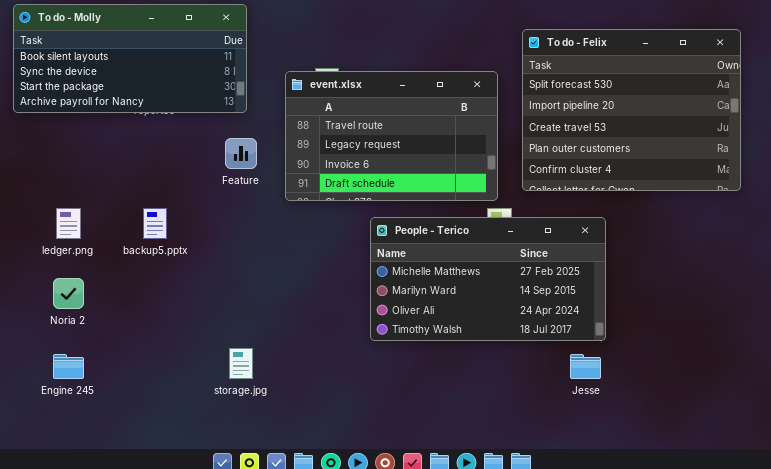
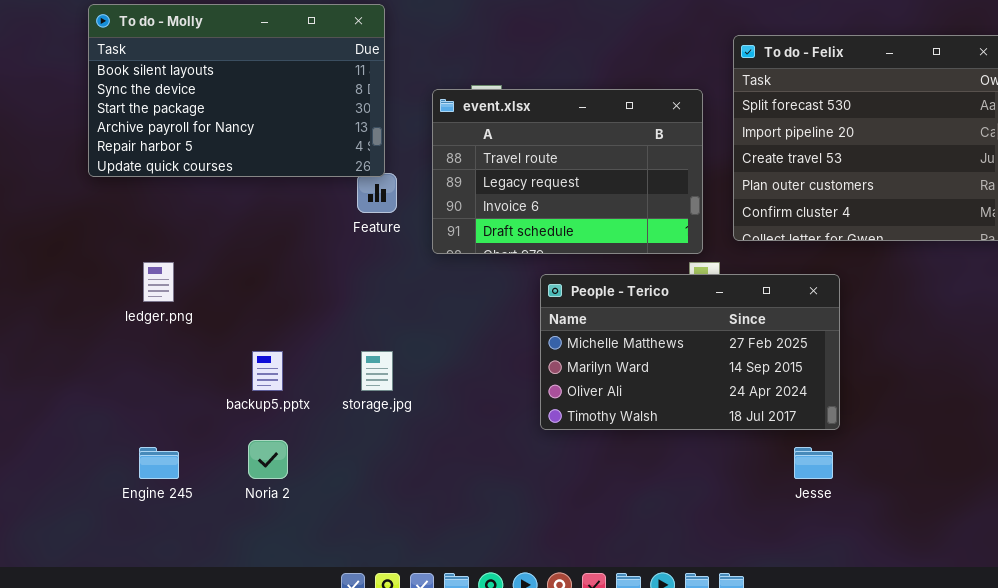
To do - Molly: [13,4,247,113] -> [88,4,385,177], resized
backup5.pptx: [143,208,167,239] -> [252,351,283,391], moved
Noria 2: [53,278,84,309] -> [248,440,288,479], moved
storage.jpg: [229,348,253,379] -> [361,351,393,391], moved

